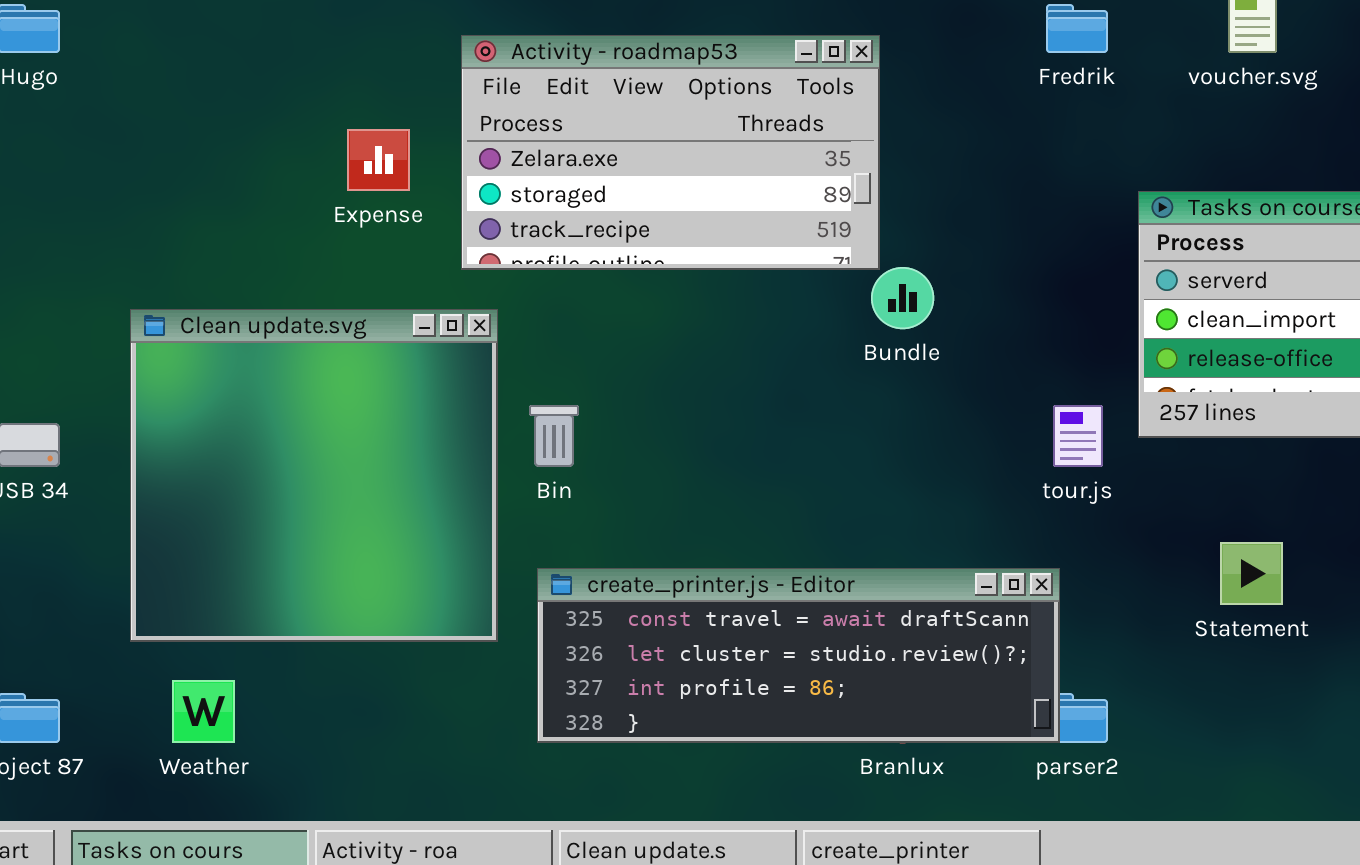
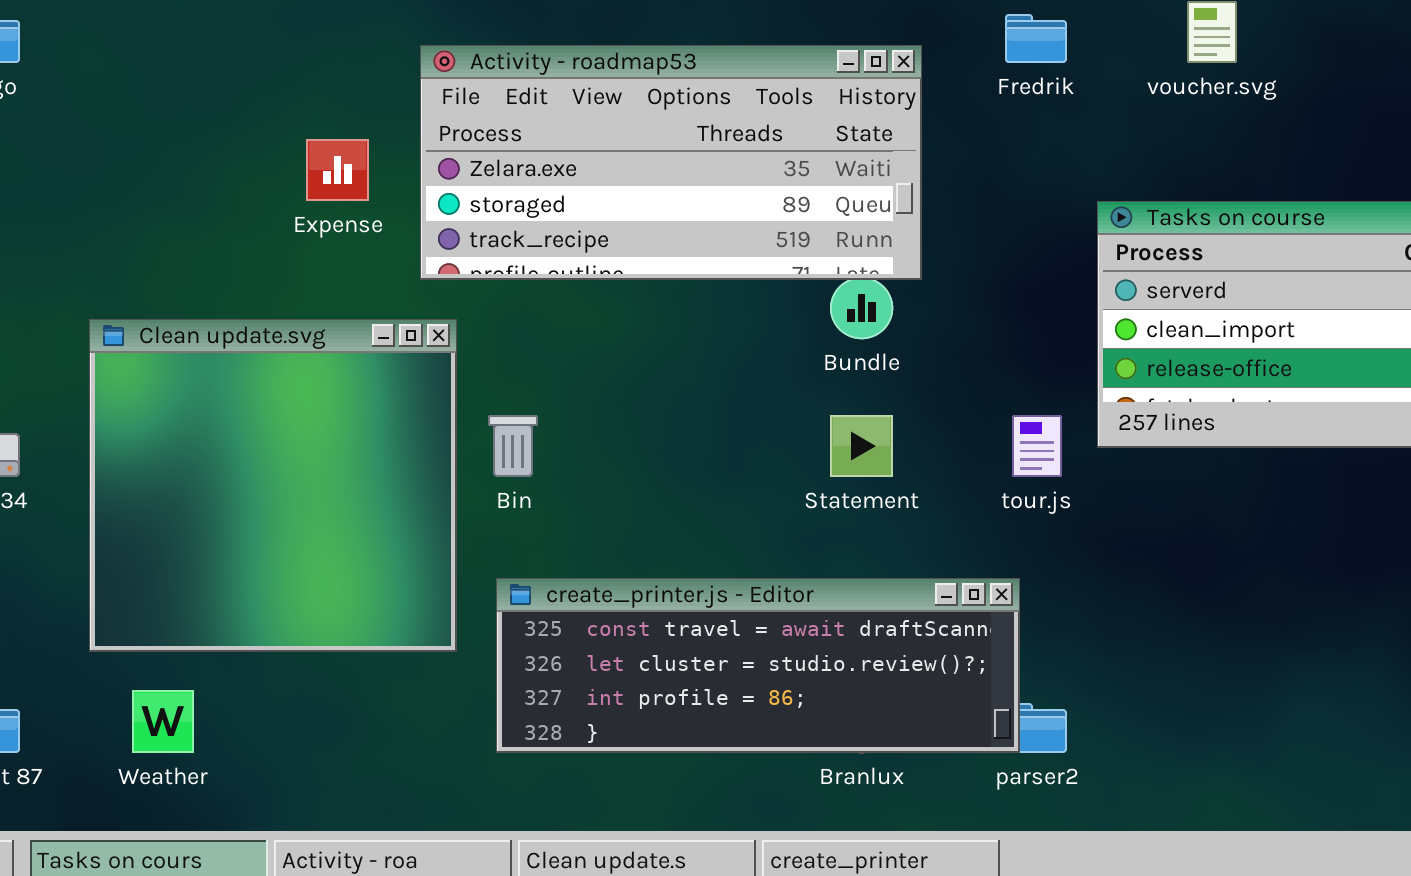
Activity - roadmap53: [461,35,880,270] -> [420,45,922,280], resized
Statement: [1220,542,1283,605] -> [830,415,893,477], moved

